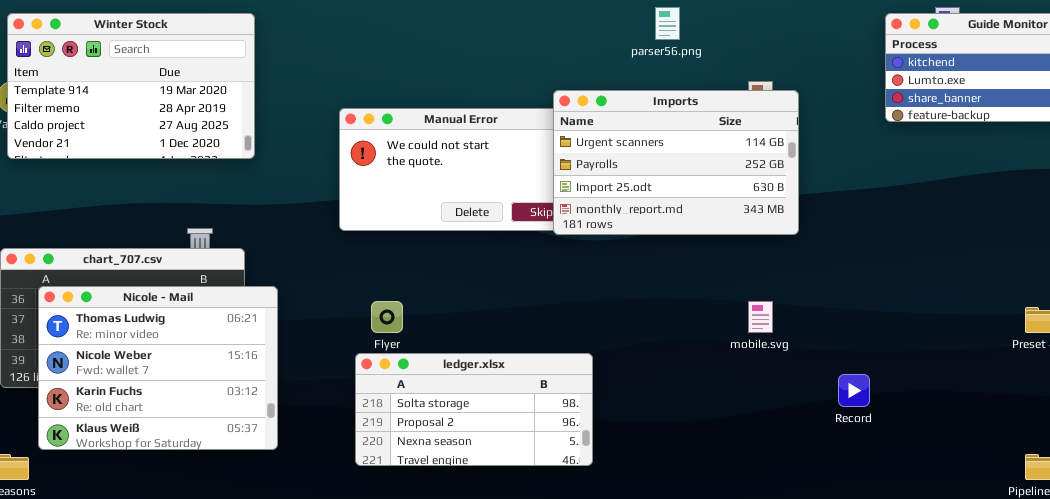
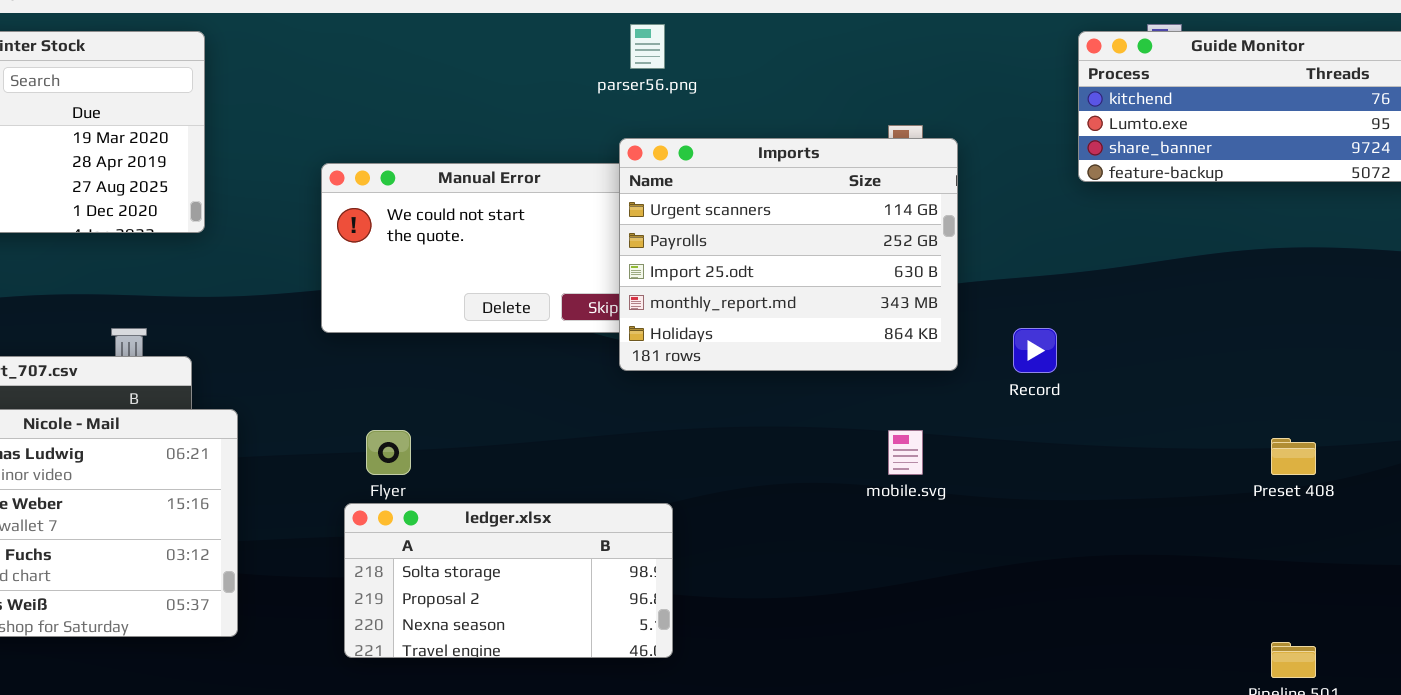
parser56.png: [655,7,680,40] -> [630,24,665,69], moved
Imports: [553,90,799,235] -> [619,138,958,371], resized
Record: [838,374,870,407] -> [1013,328,1057,373], moved

